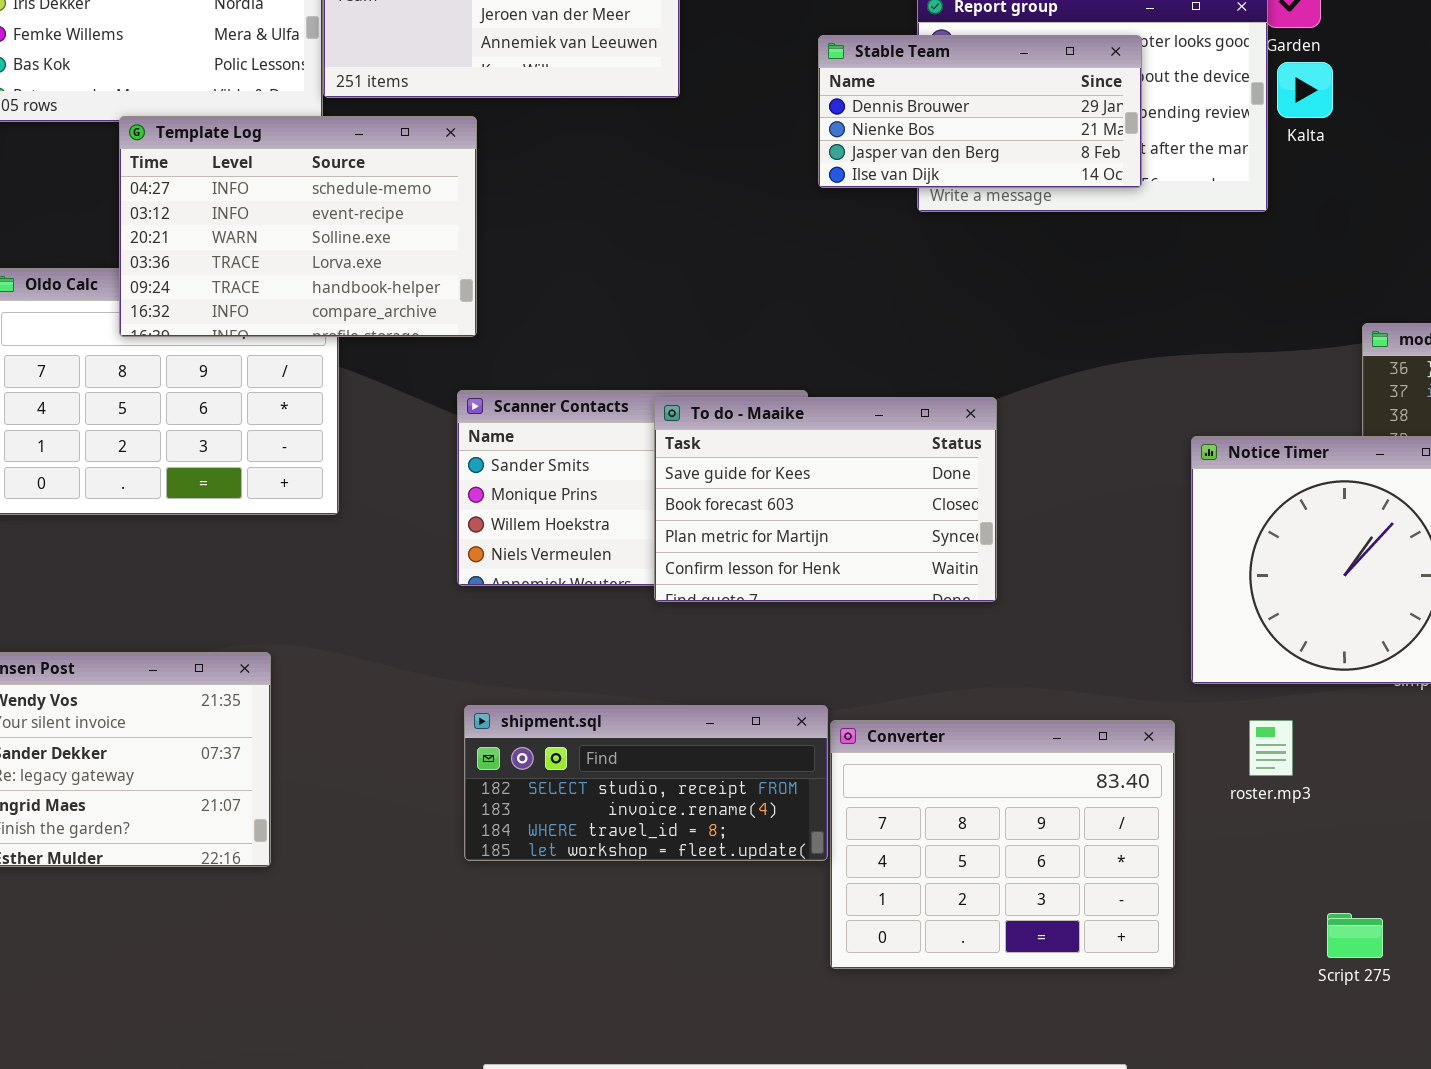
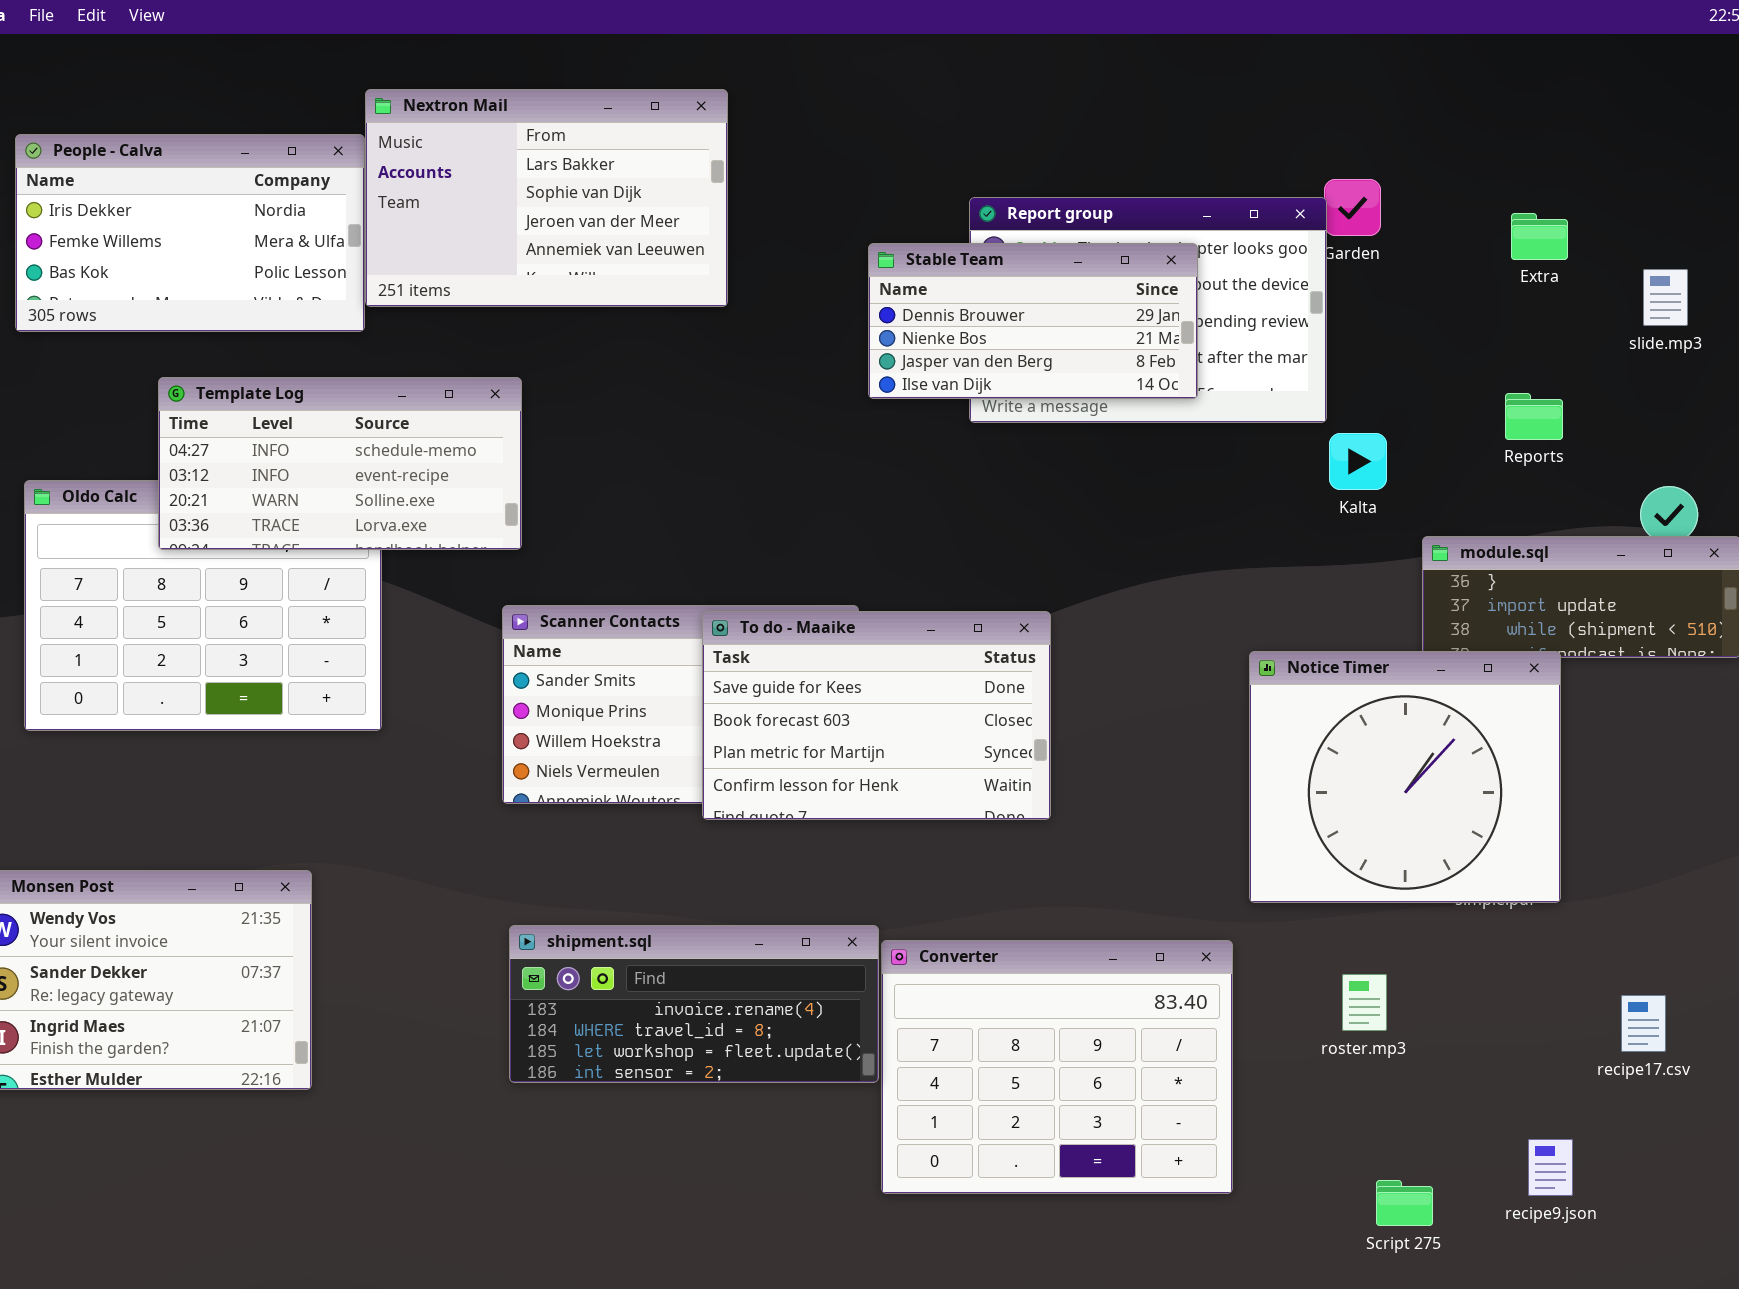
Kalta: [1277,62,1333,118] -> [1329,433,1387,490], moved
Template Log: [119,116,477,337] -> [158,377,522,550], resized
shipment.sql: [464,705,828,861] -> [509,925,879,1083], scrolled down 1 row
roster.mp3: [1249,720,1293,776] -> [1342,974,1387,1031], moved
Script 275: [1327,913,1383,958] -> [1376,1180,1433,1226], moved

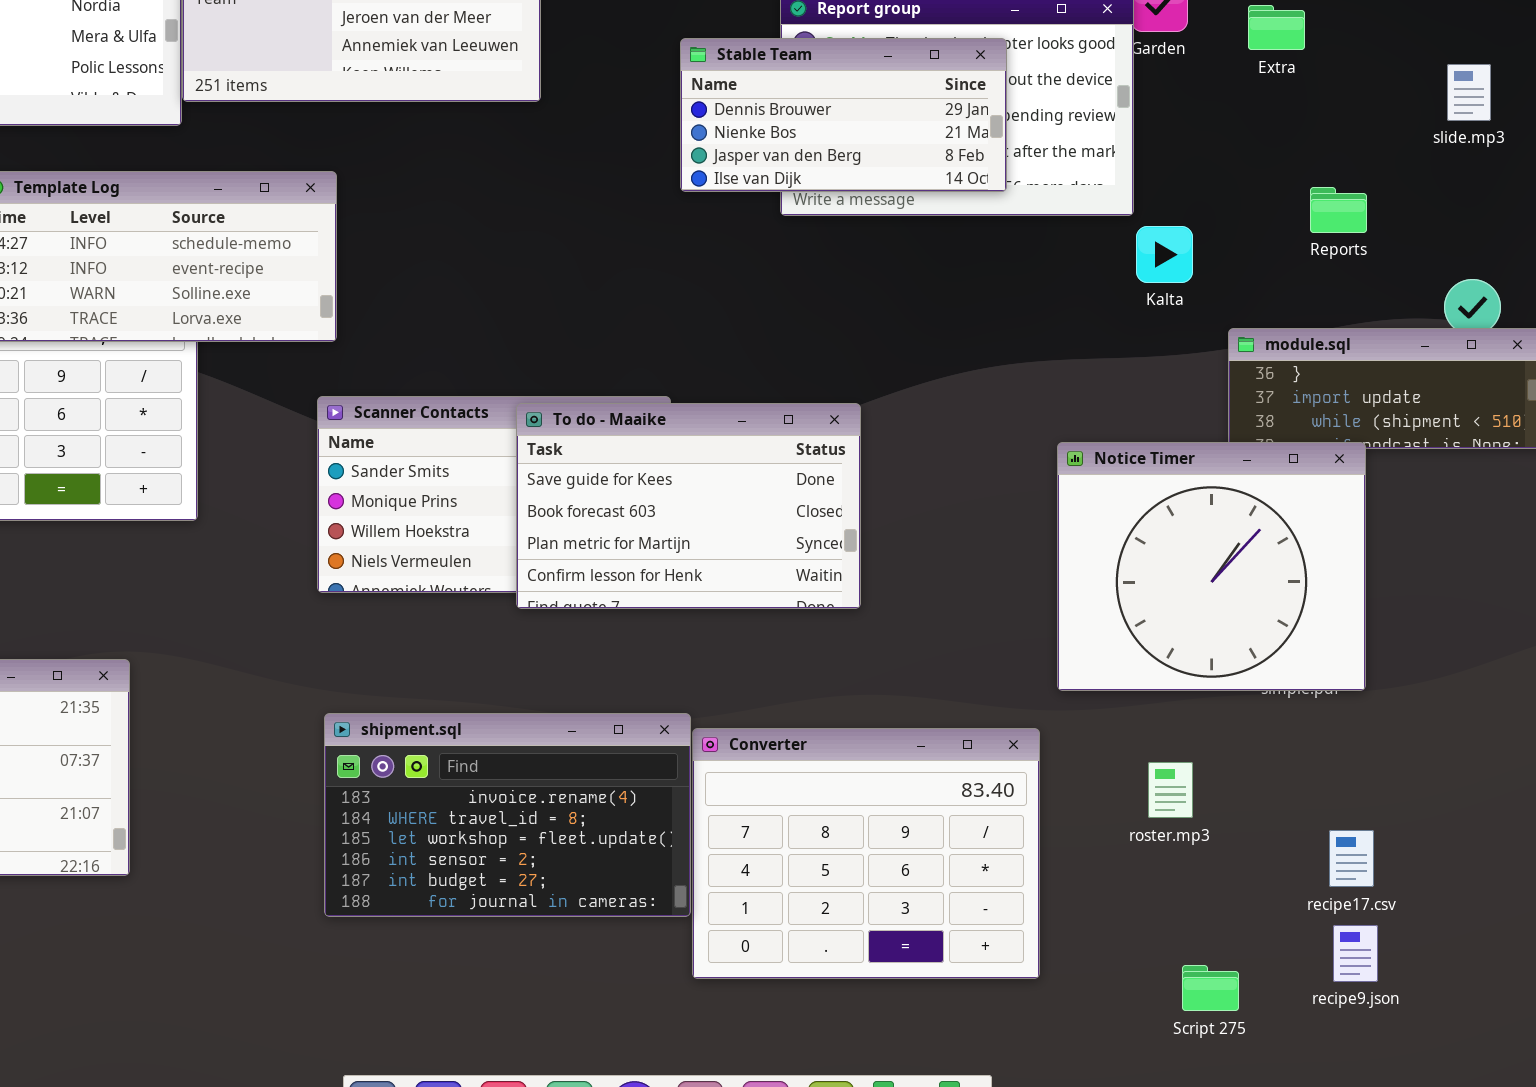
Extra: [1511,213,1568,260] -> [1248,5,1305,50], moved
shipment.sql: [509,925,879,1083] -> [324,713,691,917], resized
recipe17.csv: [1621,995,1666,1052] -> [1329,830,1374,887], moved

